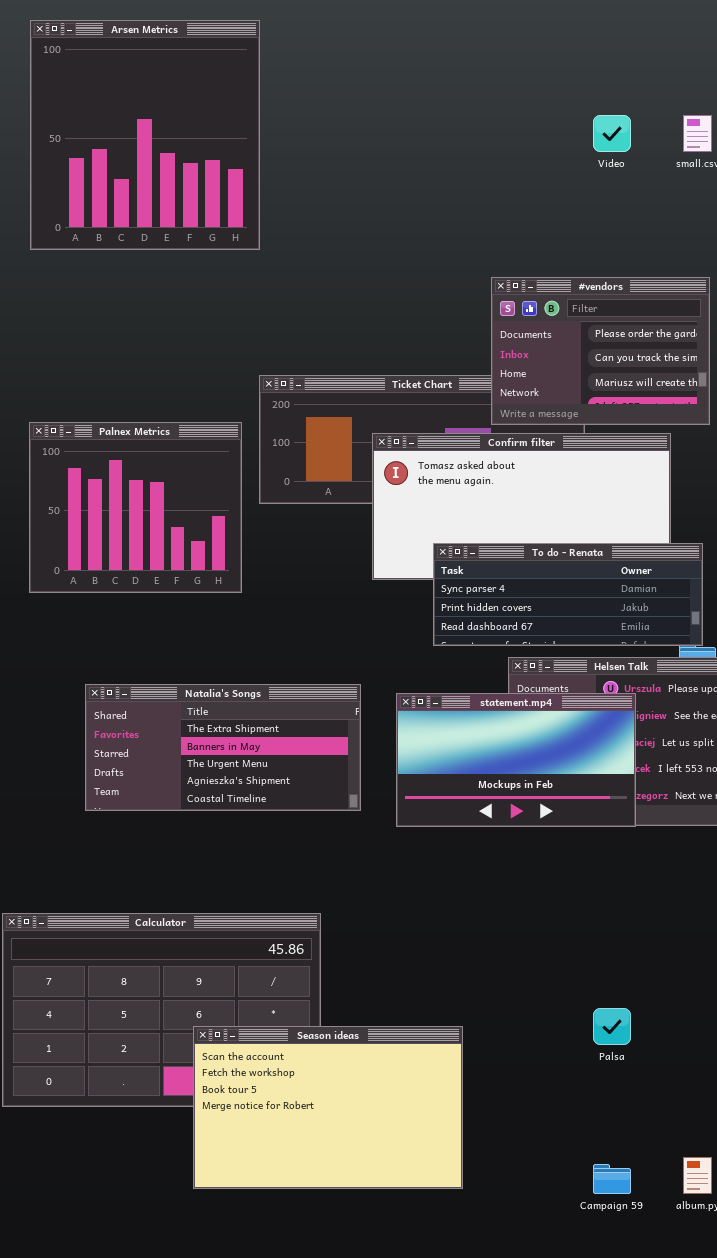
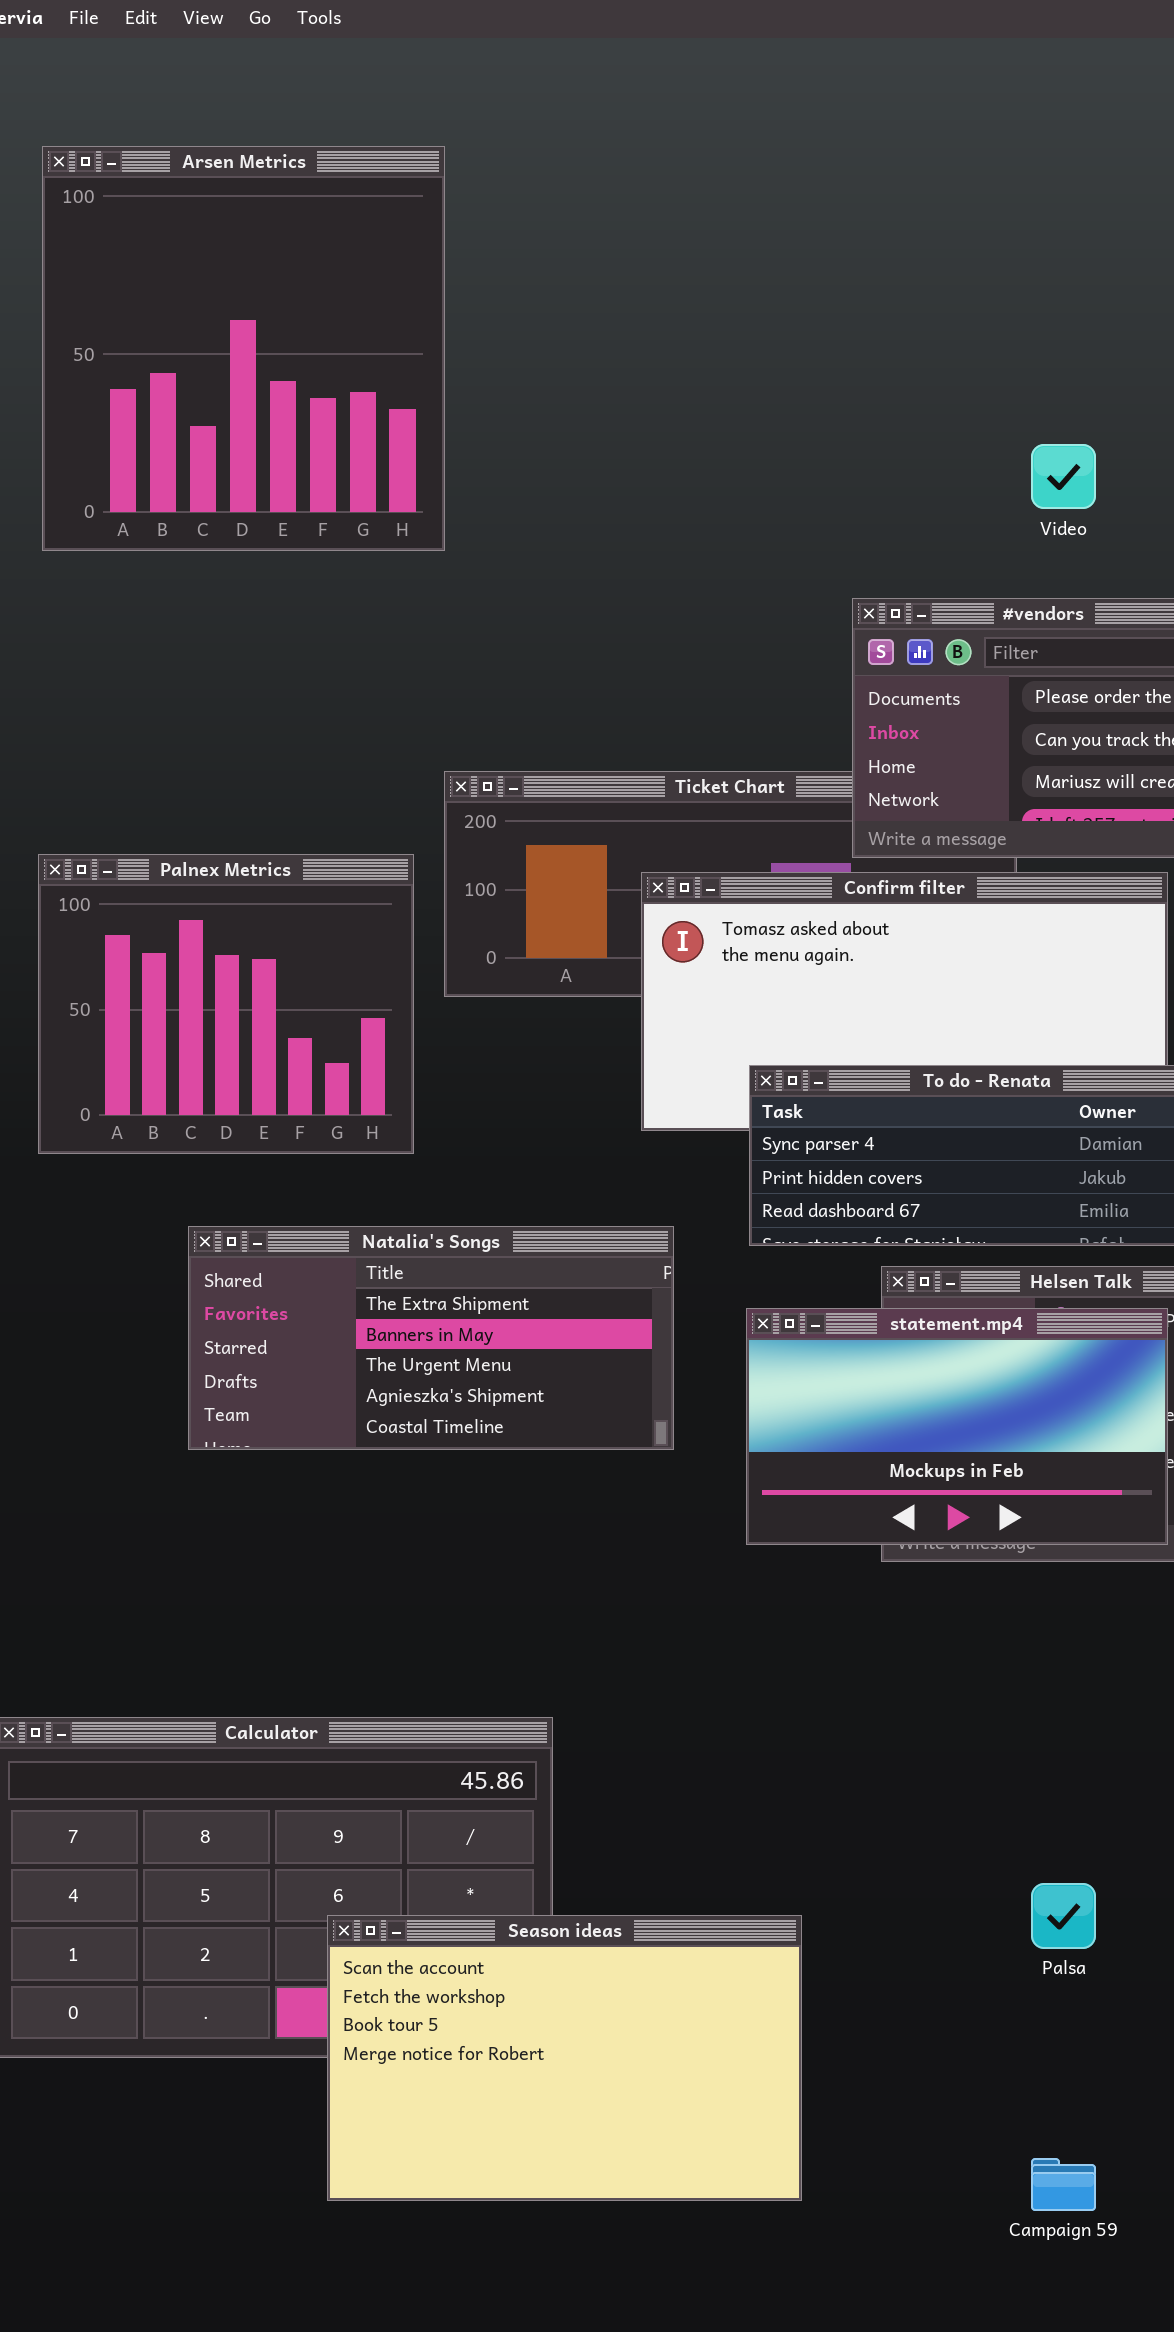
Video: [593,115,631,152] -> [1031,444,1096,509], moved
Natalia's Songs: [85,684,361,811] -> [188,1226,674,1450], moved
statement.mp4: [396,693,636,827] -> [746,1308,1168,1545], moved

